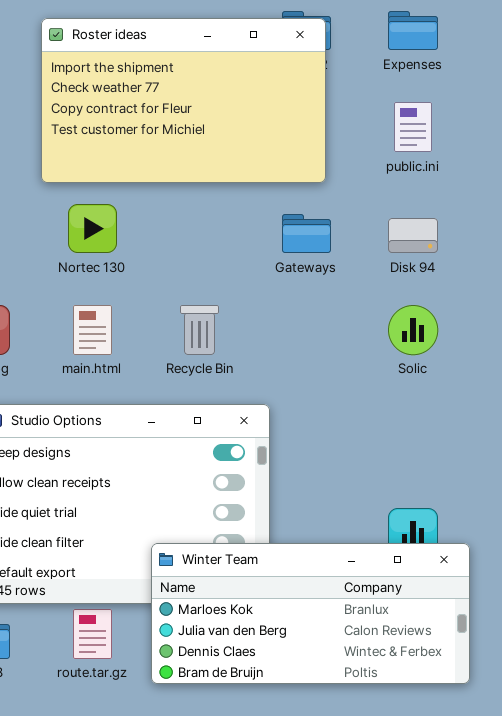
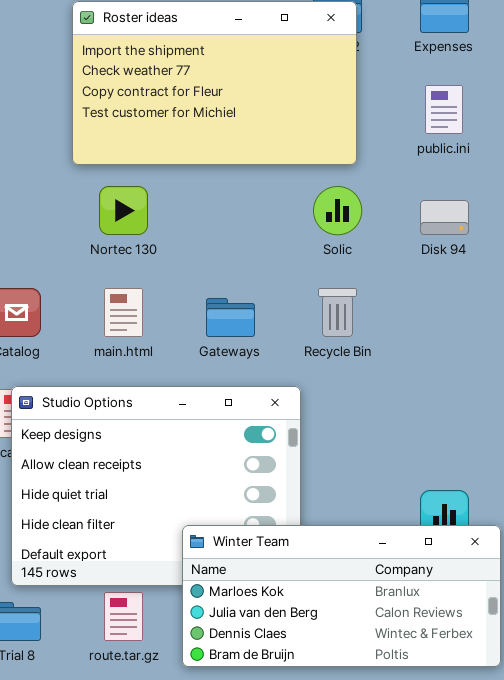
Gateways: [282,214,331,253] -> [206,298,255,337], moved
Recycle Bin: [180,305,219,355] -> [318,288,357,337], moved
Solic: [388,305,438,355] -> [313,186,362,235], moved

